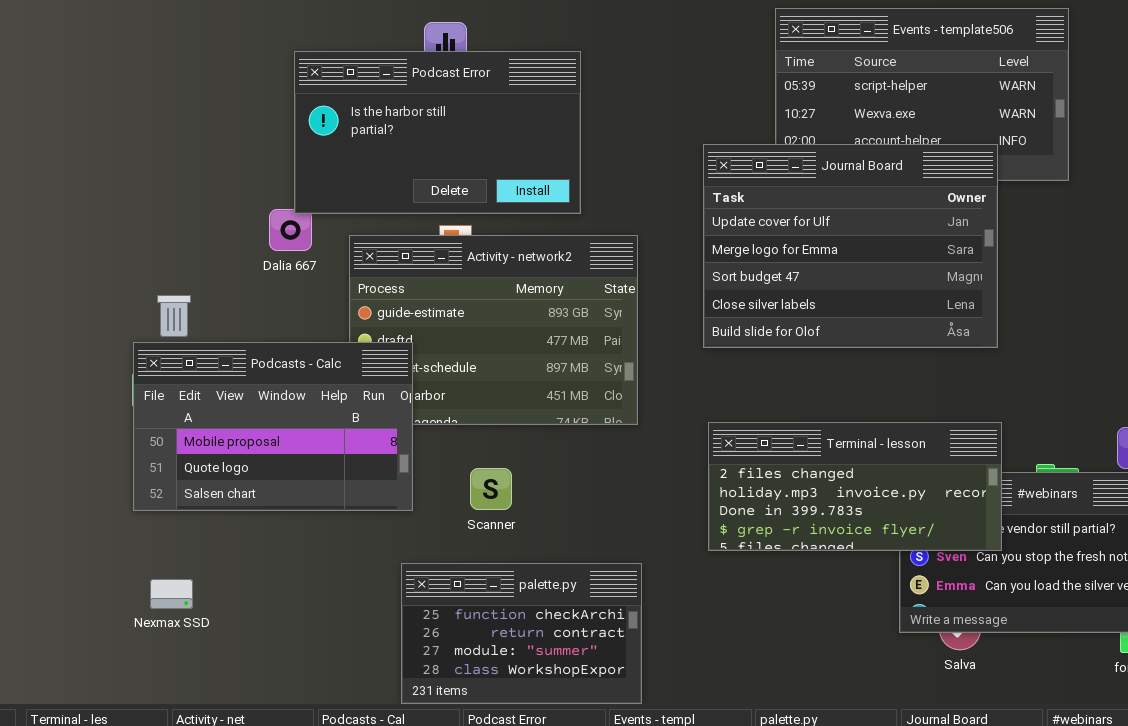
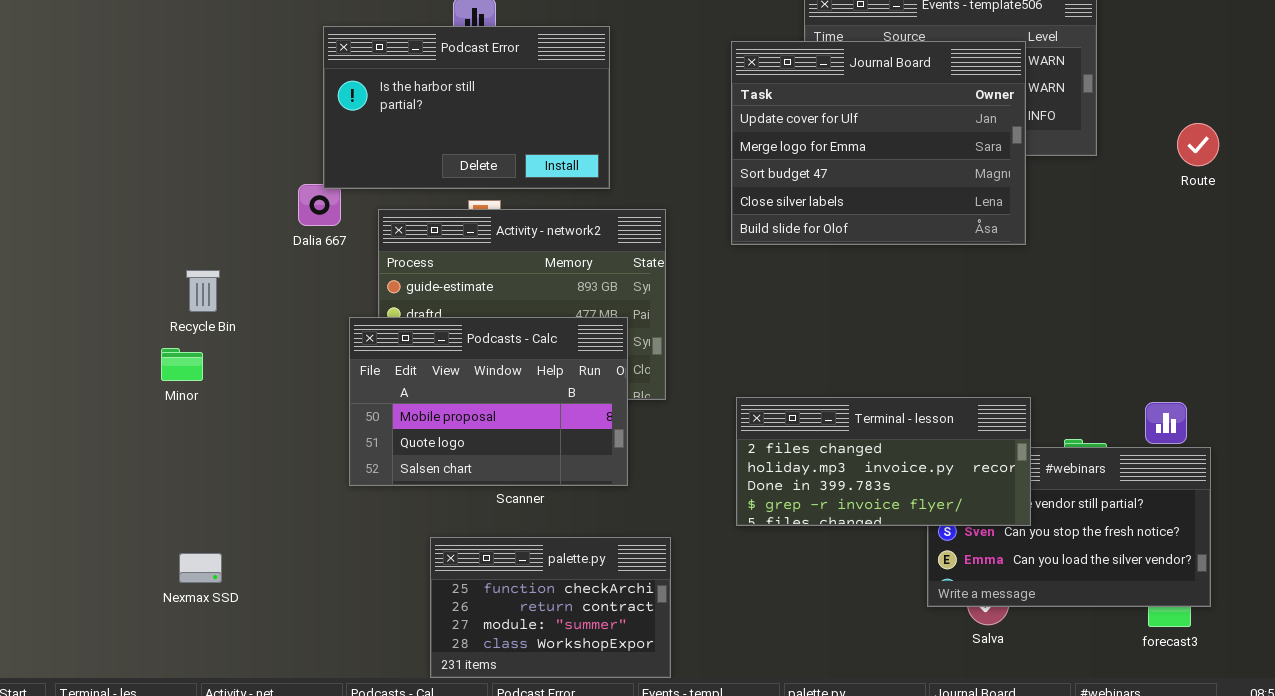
Journal Board: [703,144,998,348] -> [731,41,1026,245], moved
Podcasts - Calc: [133,342,413,511] -> [349,317,628,486], moved

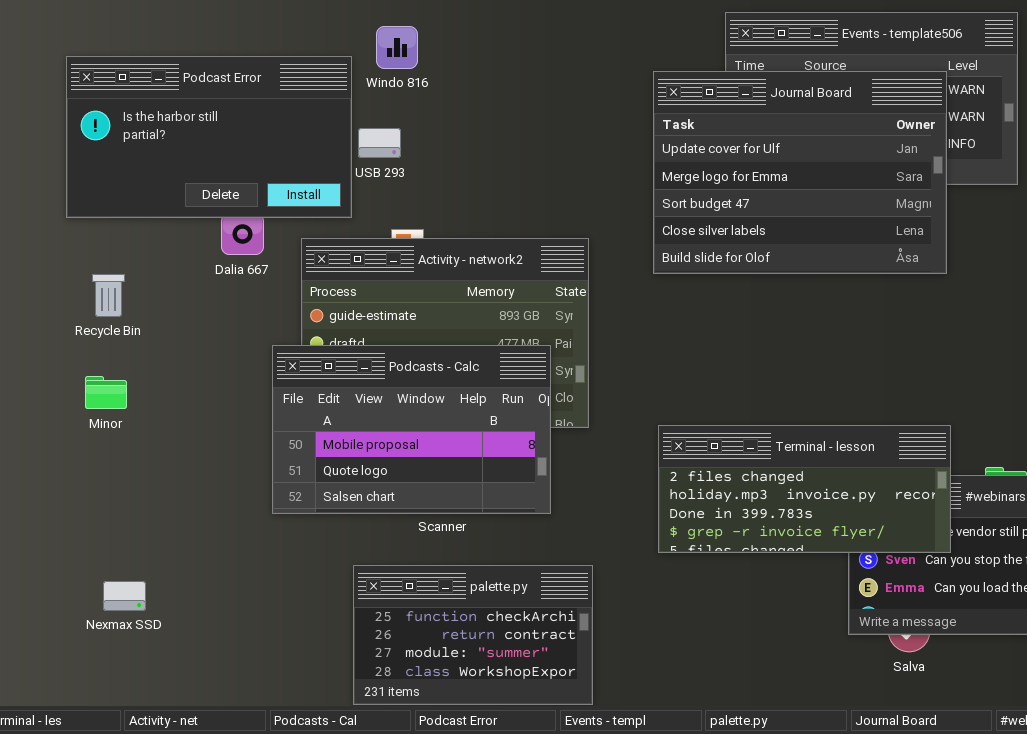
Podcast Error: [323,26,610,189] -> [66,56,352,218], moved
Recycle Bin: [186,270,220,312] -> [92,274,125,317], moved

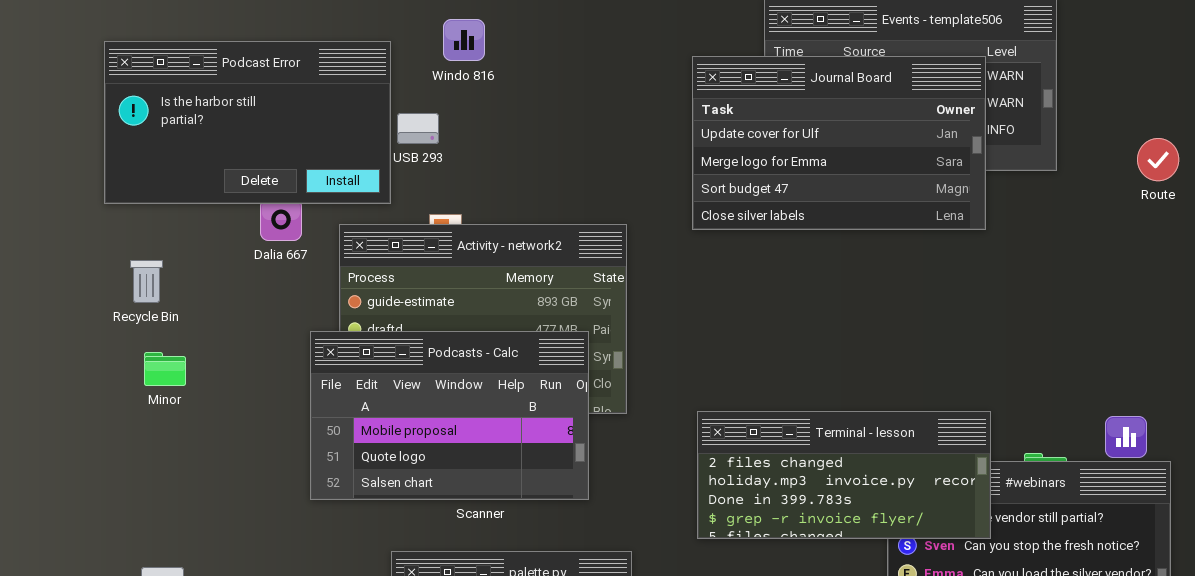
Windo 816: [376,26,418,69] -> [443,19,485,61], moved
Journal Board: [653,71,947,274] -> [692,56,986,230], resized
Minor: [85,376,127,409] -> [144,352,186,386], moved

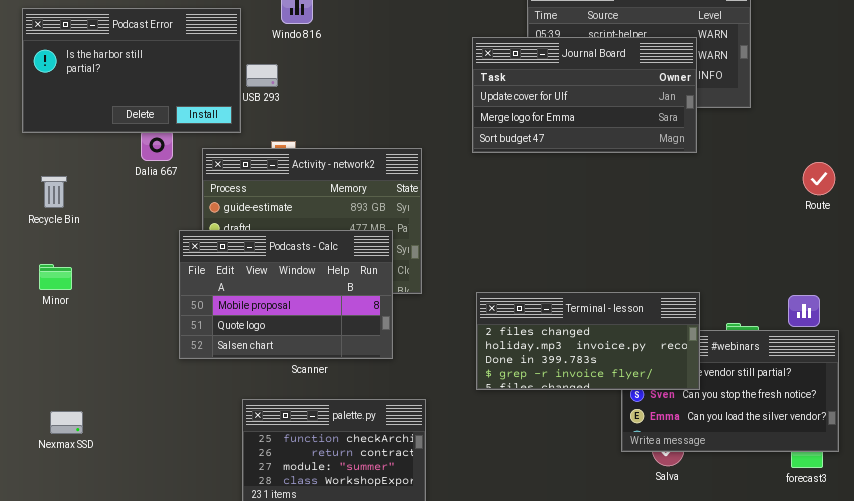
Journal Board: [692,56,986,230] -> [472,37,697,153], resized
Route: [1137,138,1179,181] -> [803,162,835,195], moved
Minor: [144,352,186,386] -> [39,264,72,290], moved

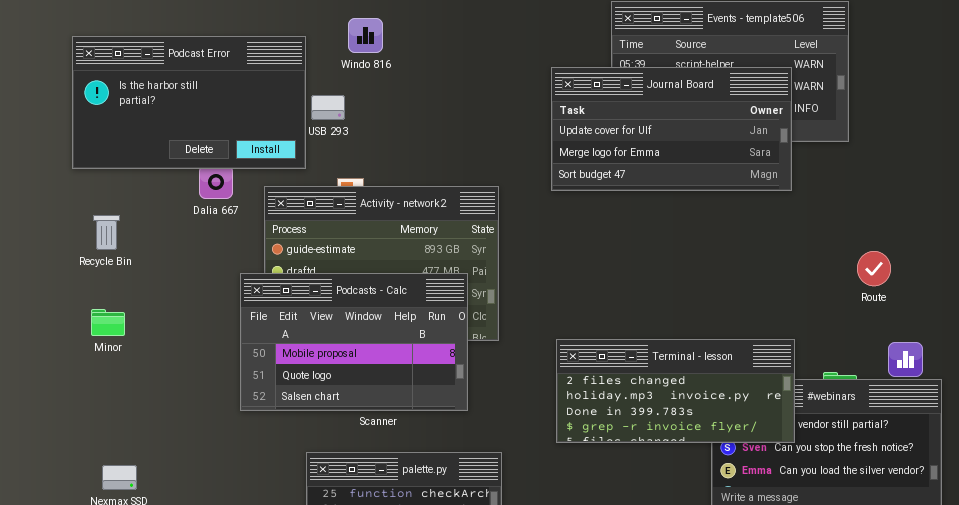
Route: [803,162,835,195] -> [857,251,891,286], moved

